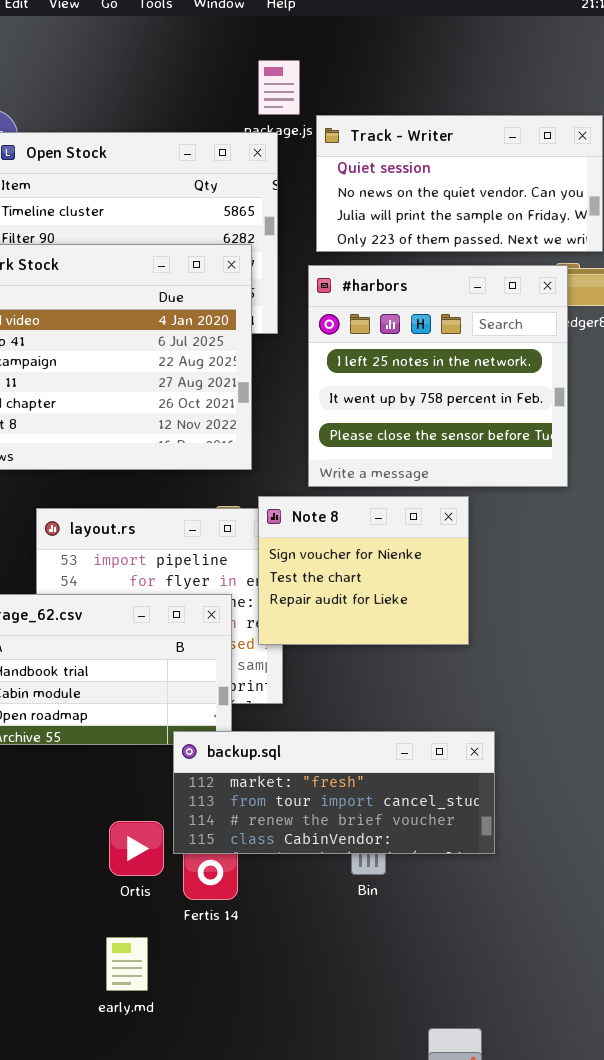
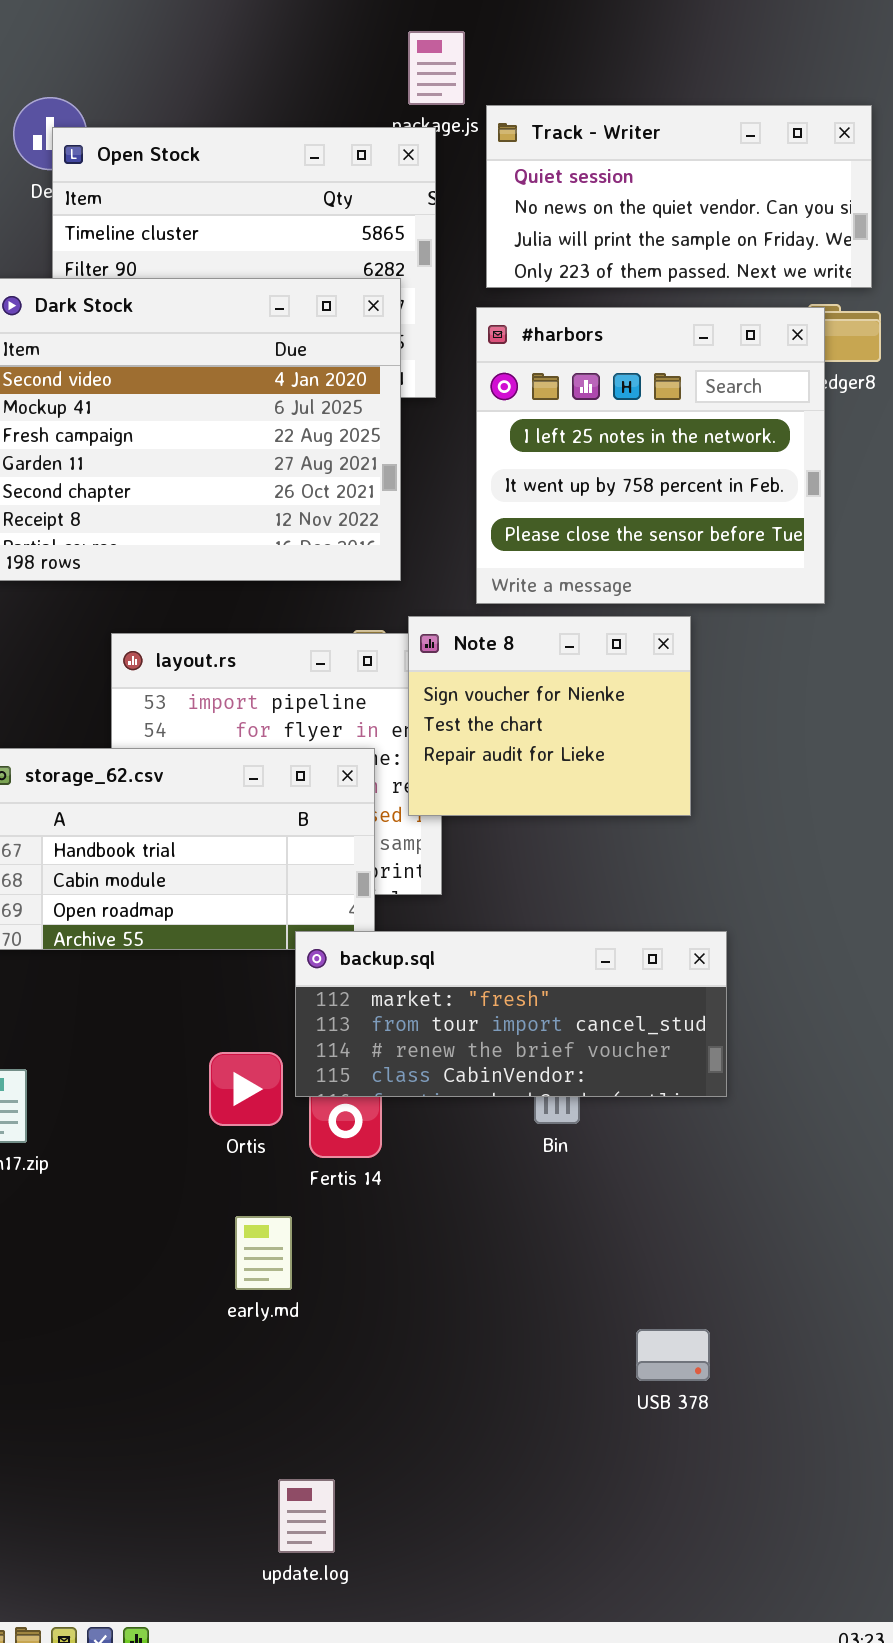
early.md: [106,937,148,991] -> [235,1216,292,1290], moved

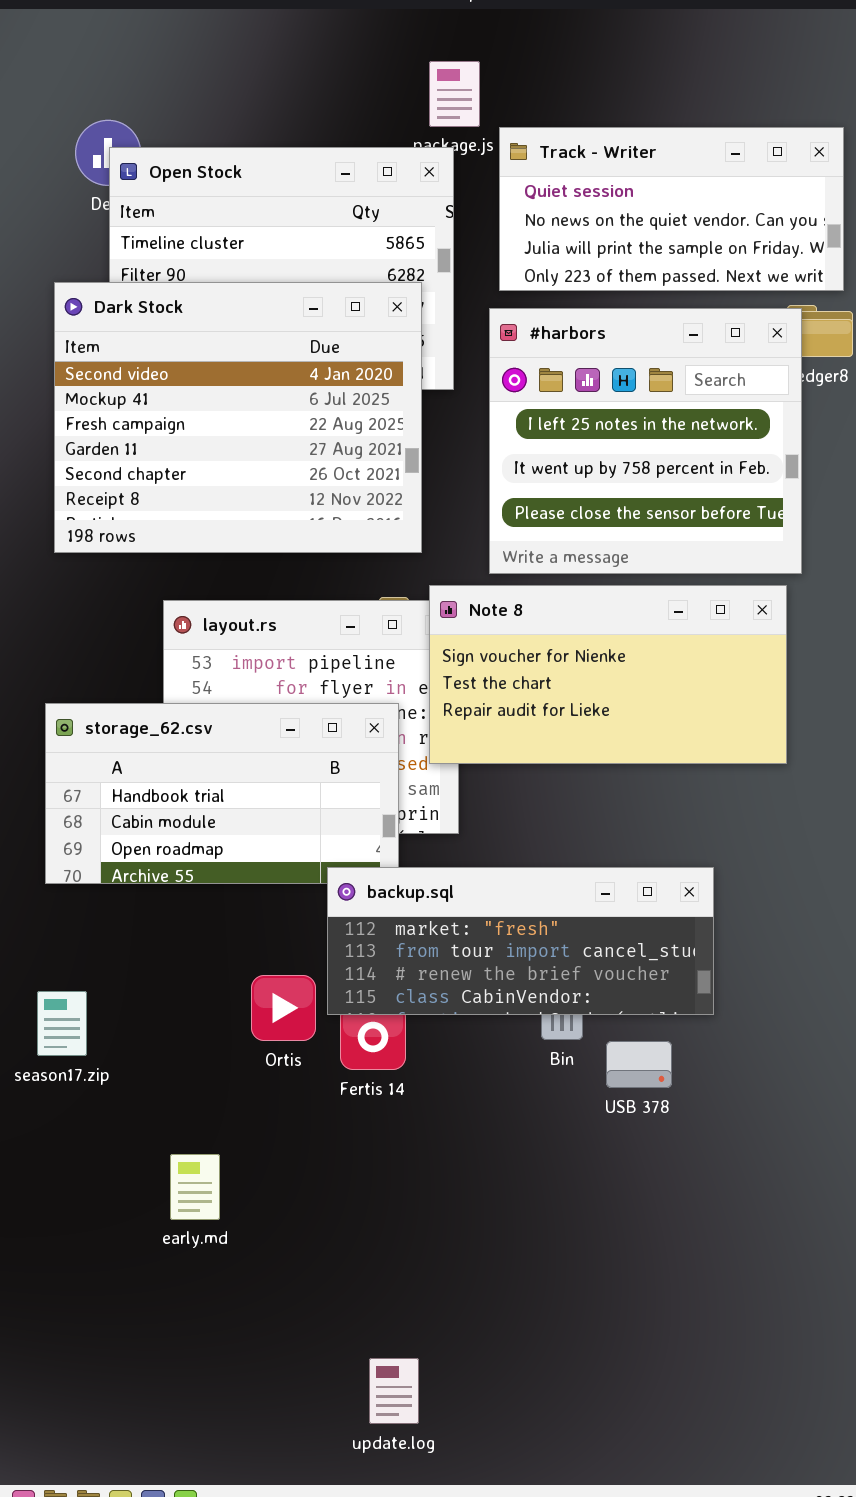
Note 8: [408,616,691,816] -> [429,585,787,764], resized
early.md: [235,1216,292,1290] -> [170,1154,220,1220], moved
USB 378: [636,1329,710,1381] -> [606,1041,672,1088], moved
update.log: [278,1479,335,1553] -> [369,1358,419,1424], moved

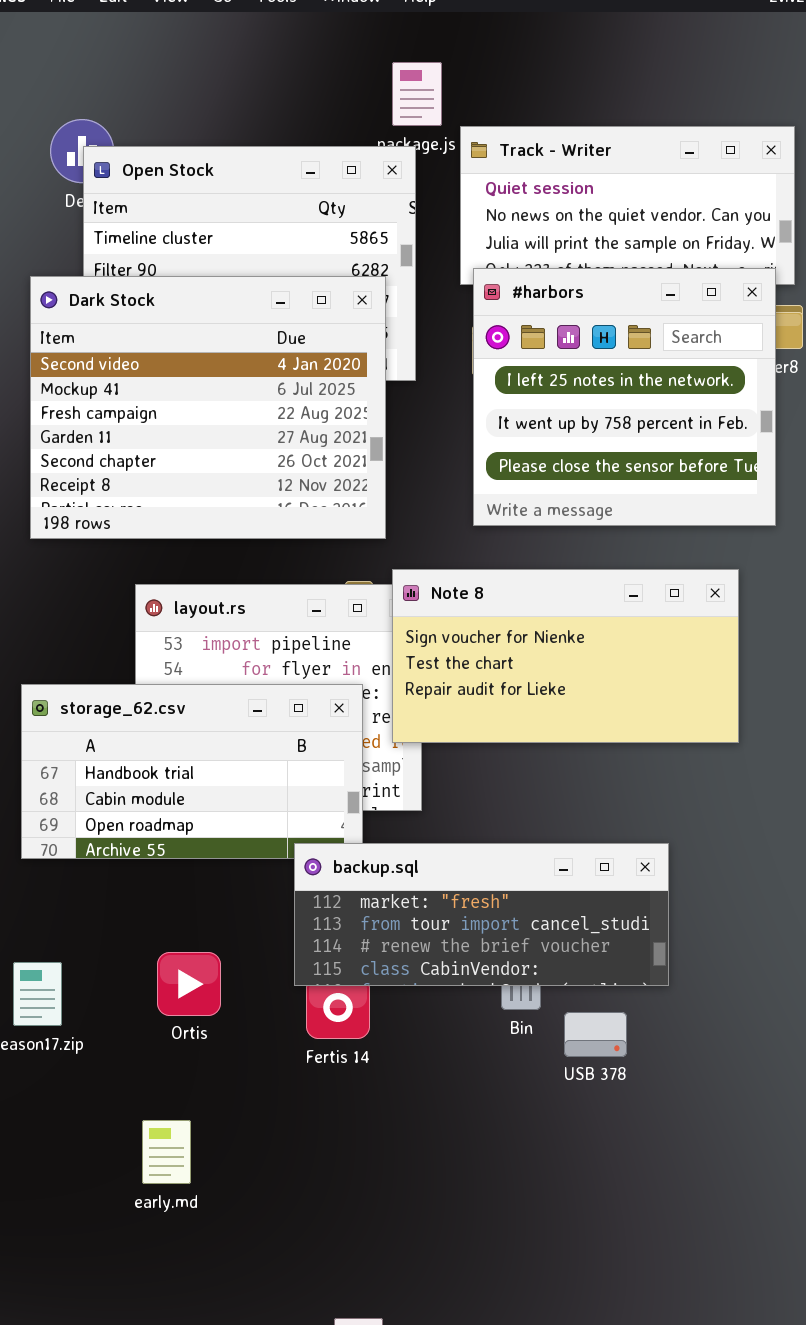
#harbors: [489,308,802,574] -> [473,268,776,526], moved
Ortis: [251,975,316,1041] -> [157,952,221,1016], moved

